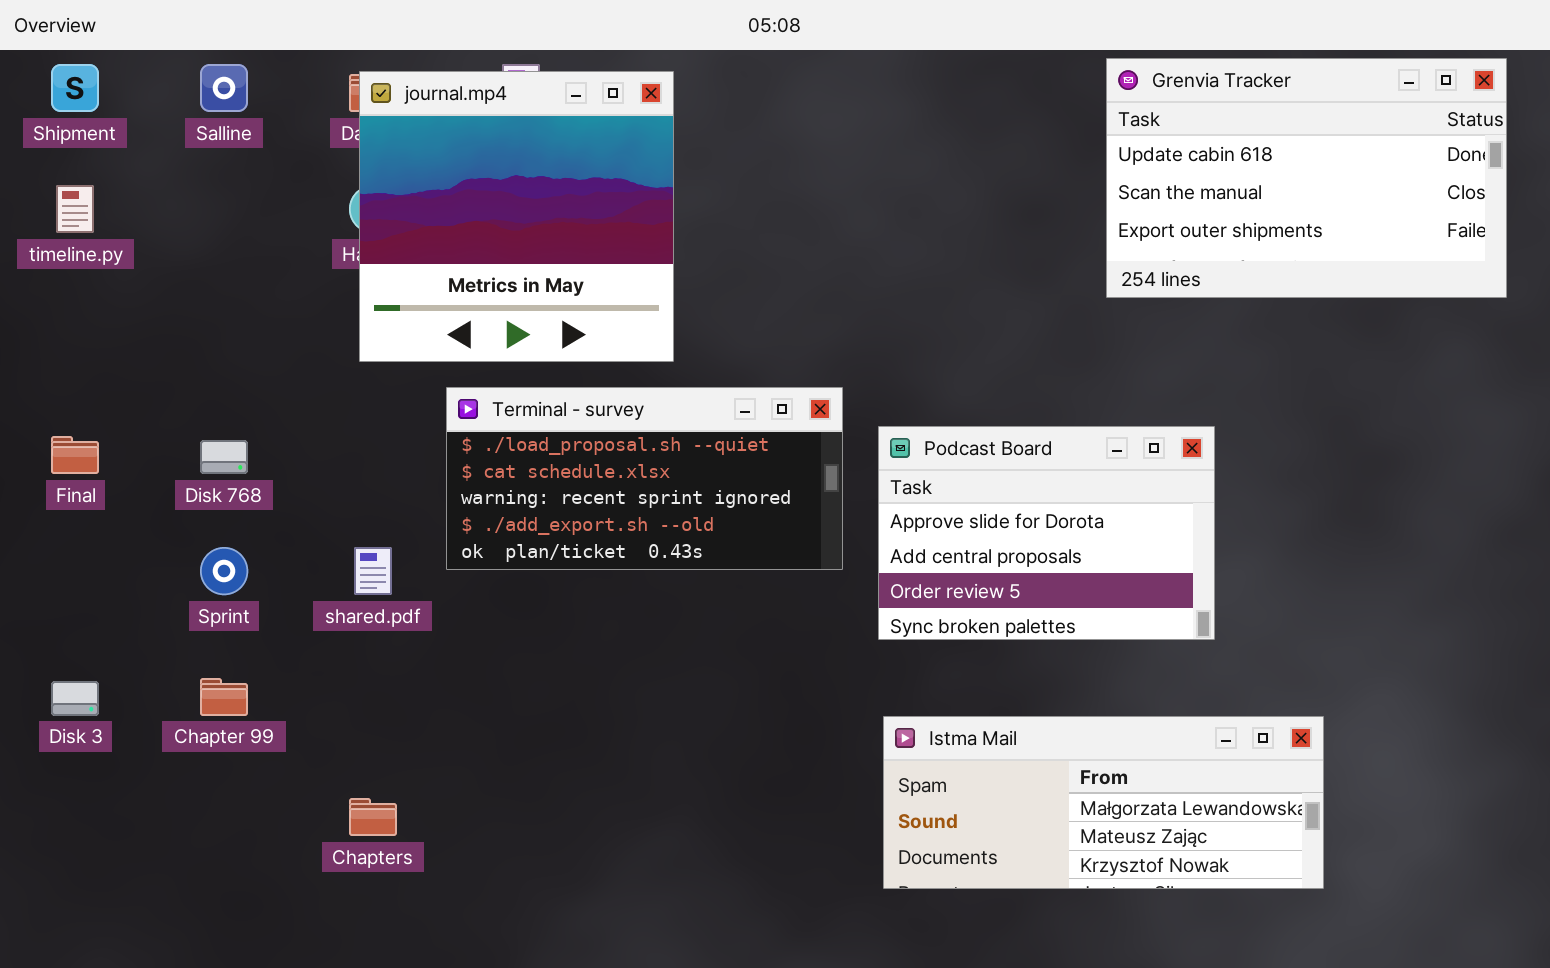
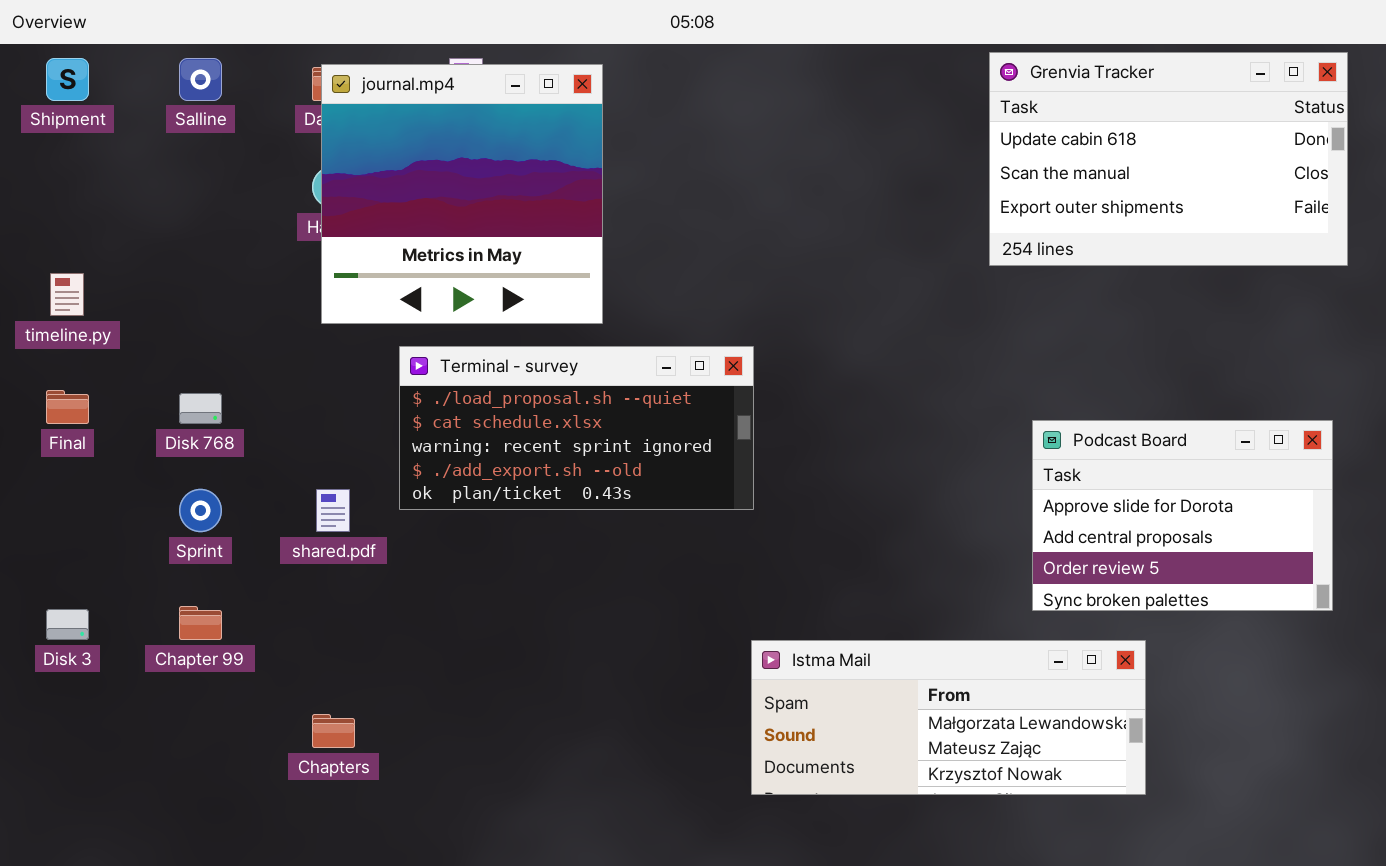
timeline.py: [56,185,94,233] -> [50,273,84,316], moved
Podcast Board: [878,426,1215,640] -> [1032,420,1333,611], moved
Istma Mail: [883,716,1324,889] -> [751,640,1146,795], moved

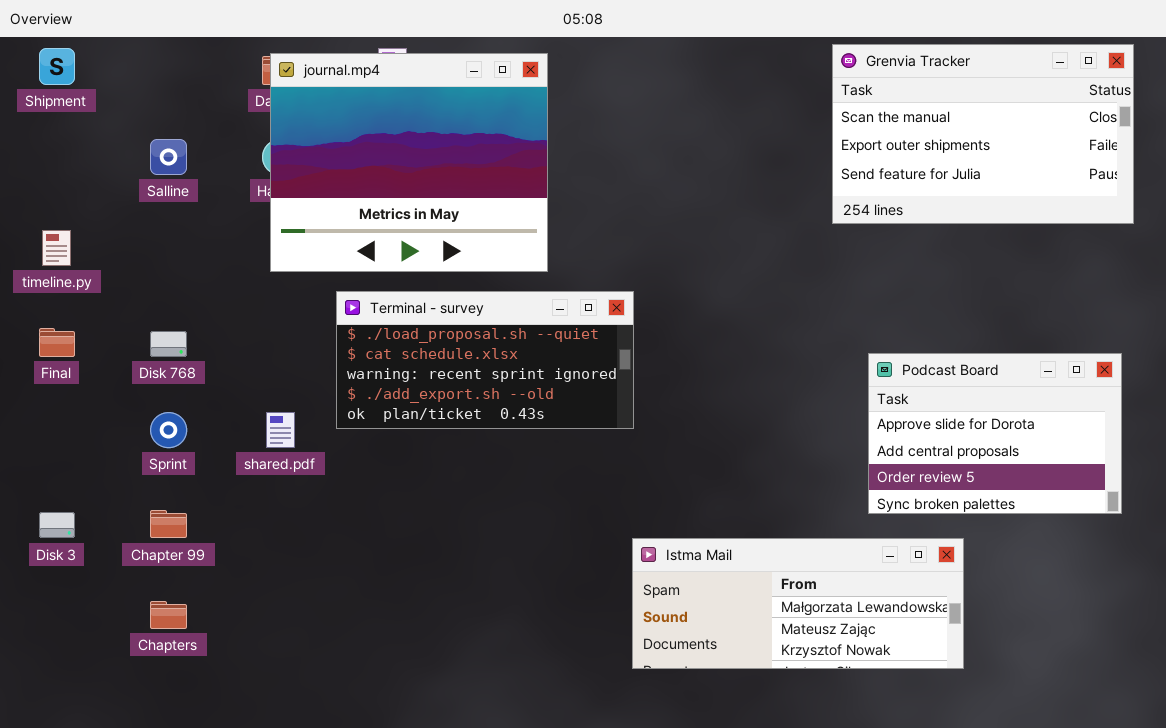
Grenvia Tracker: [989,52,1348,266] -> [832,44,1134,224], scrolled down 1 row
Salline: [179,58,222,101] -> [150,139,187,175], moved
journal.mp4: [321,64,603,324] -> [270,53,548,272], resized
Chapters: [312,714,355,748] -> [150,601,187,629], moved

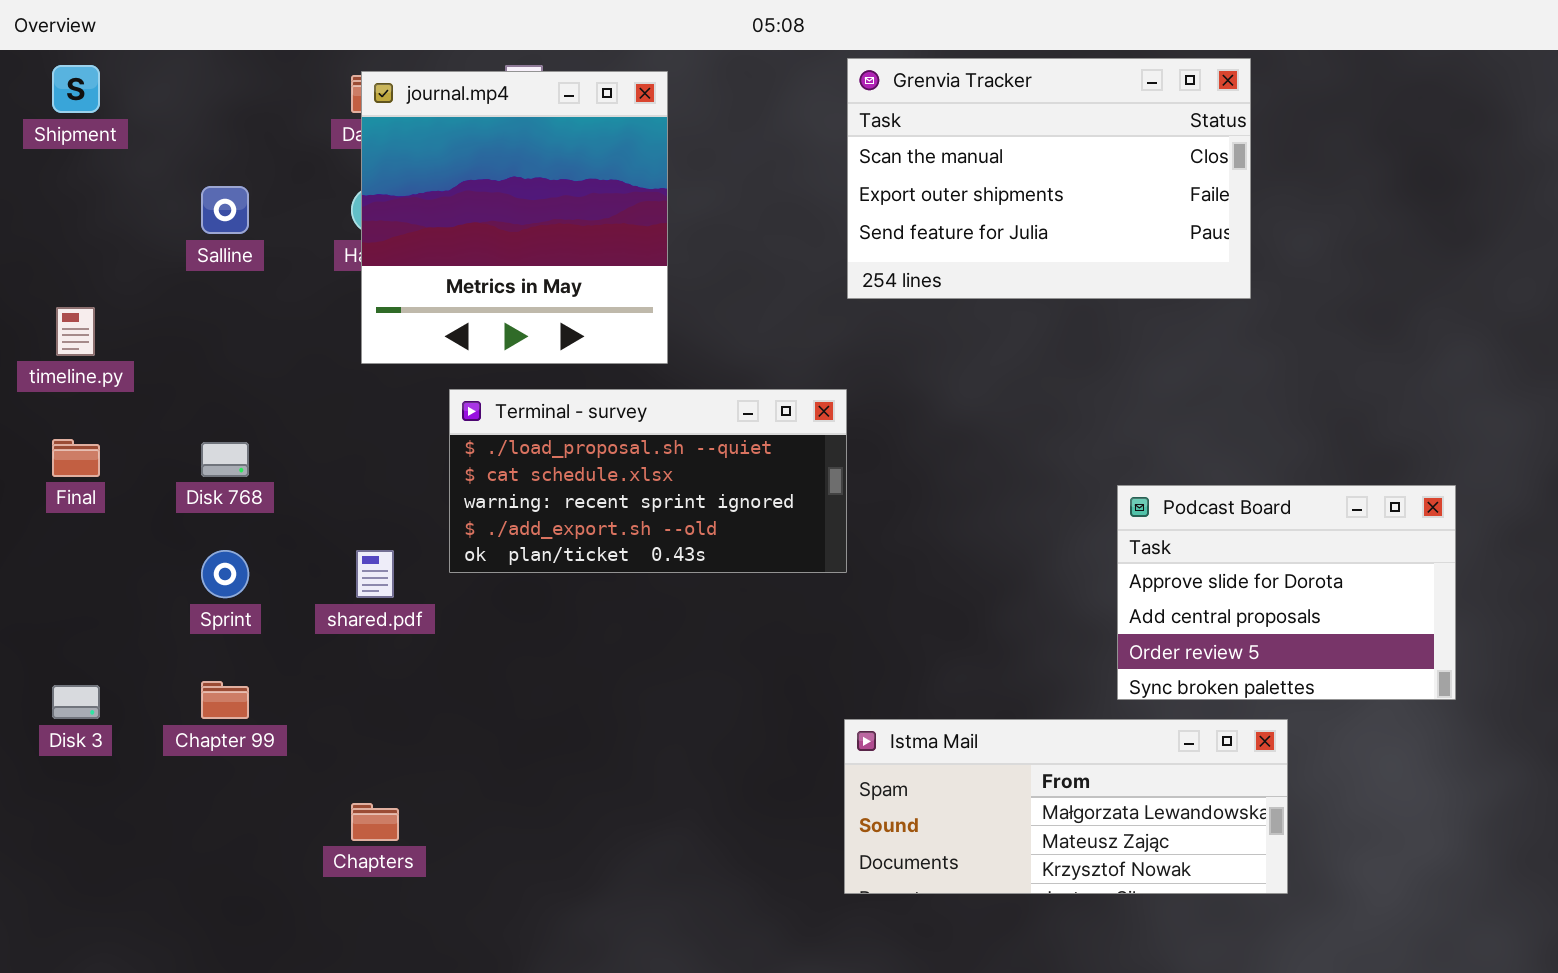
Grenvia Tracker: [832,44,1134,224] -> [847,58,1251,299], moved
journal.mp4: [270,53,548,272] -> [361,71,668,364], resized
Podcast Board: [868,353,1122,514] -> [1117,485,1456,700], moved
Chapters: [150,601,187,629] -> [351,803,399,841], moved

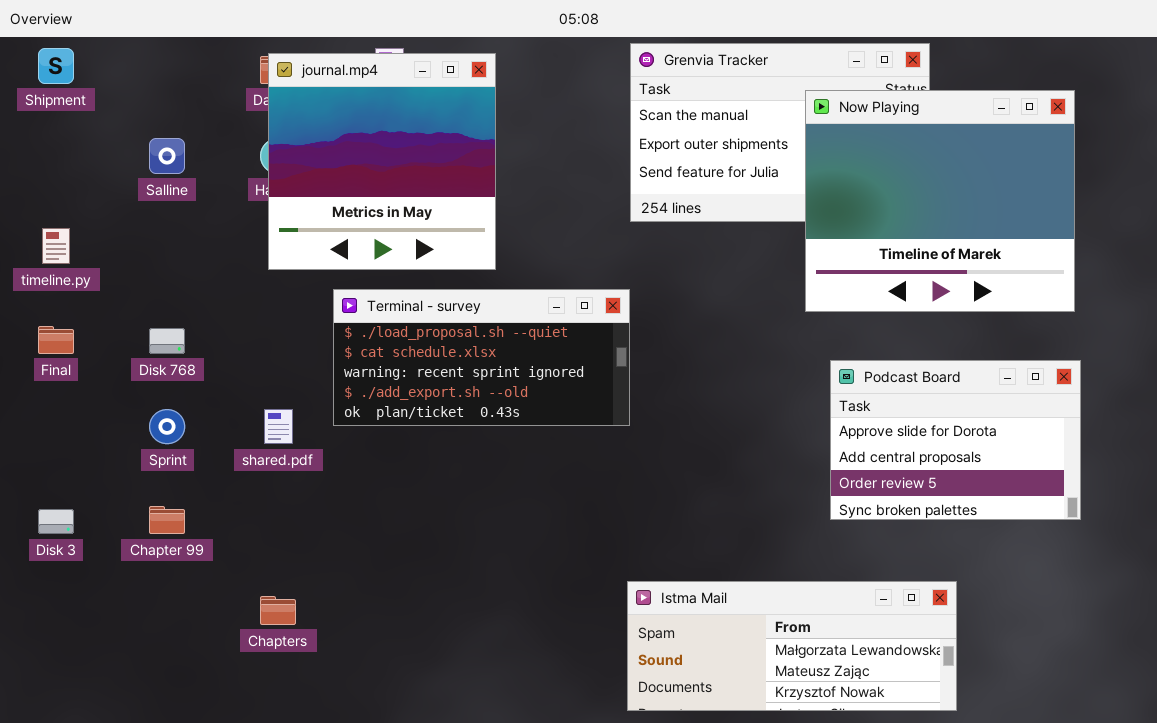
Now Playing: none -> [805,90,1075,312], opened
Istma Mail: [844,719,1288,894] -> [627,581,957,711], moved

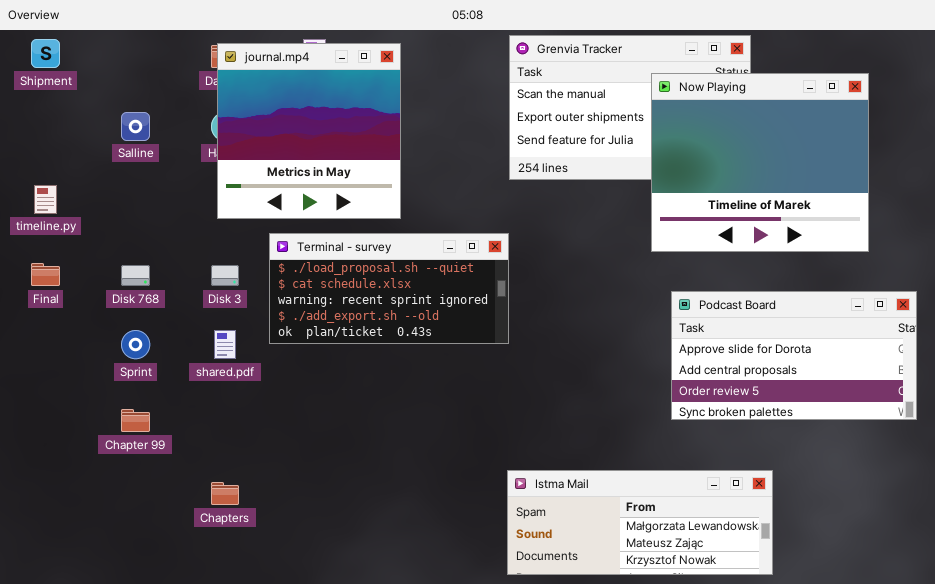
Podcast Board: [830,360,1081,520] -> [671,291,917,420], resized
Disk 3: [38,509,74,534] -> [211,265,239,286], moved

